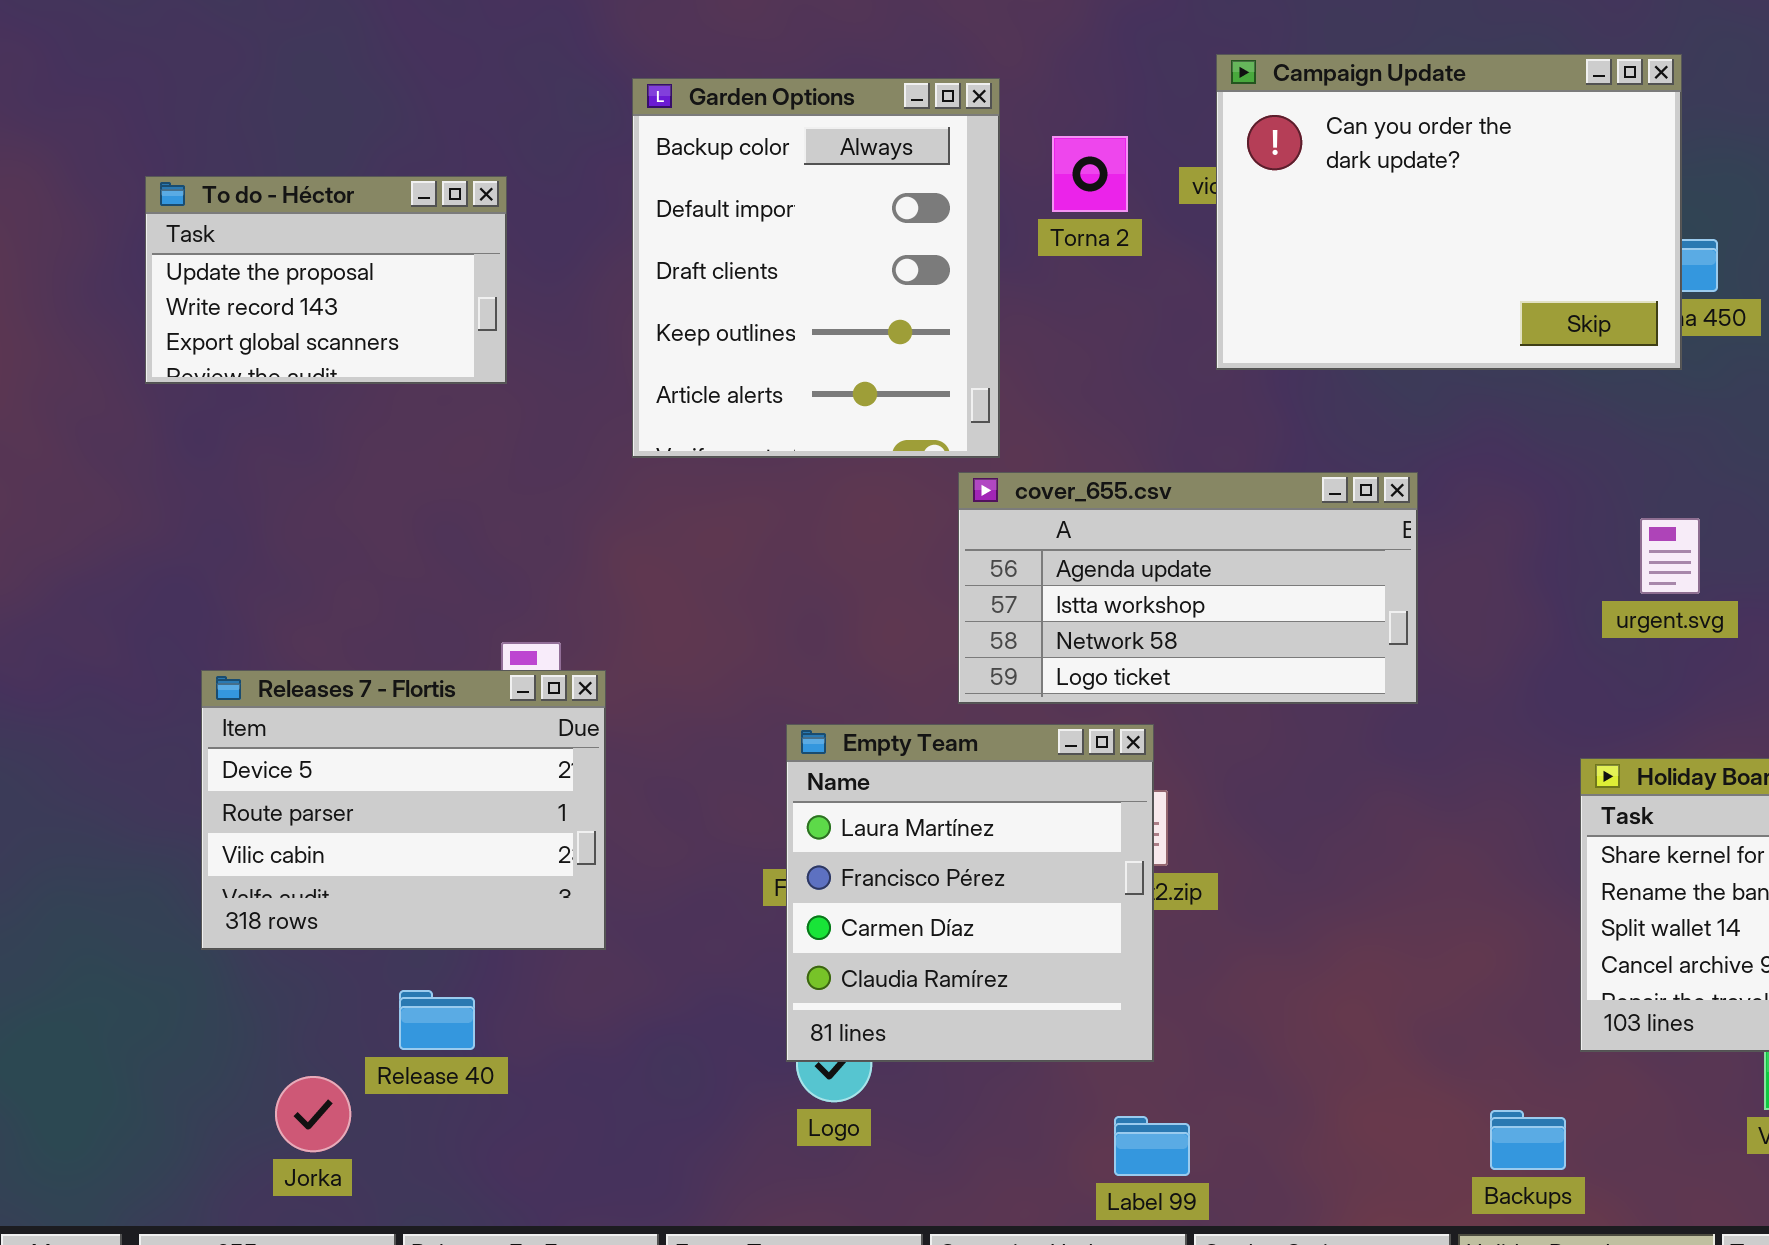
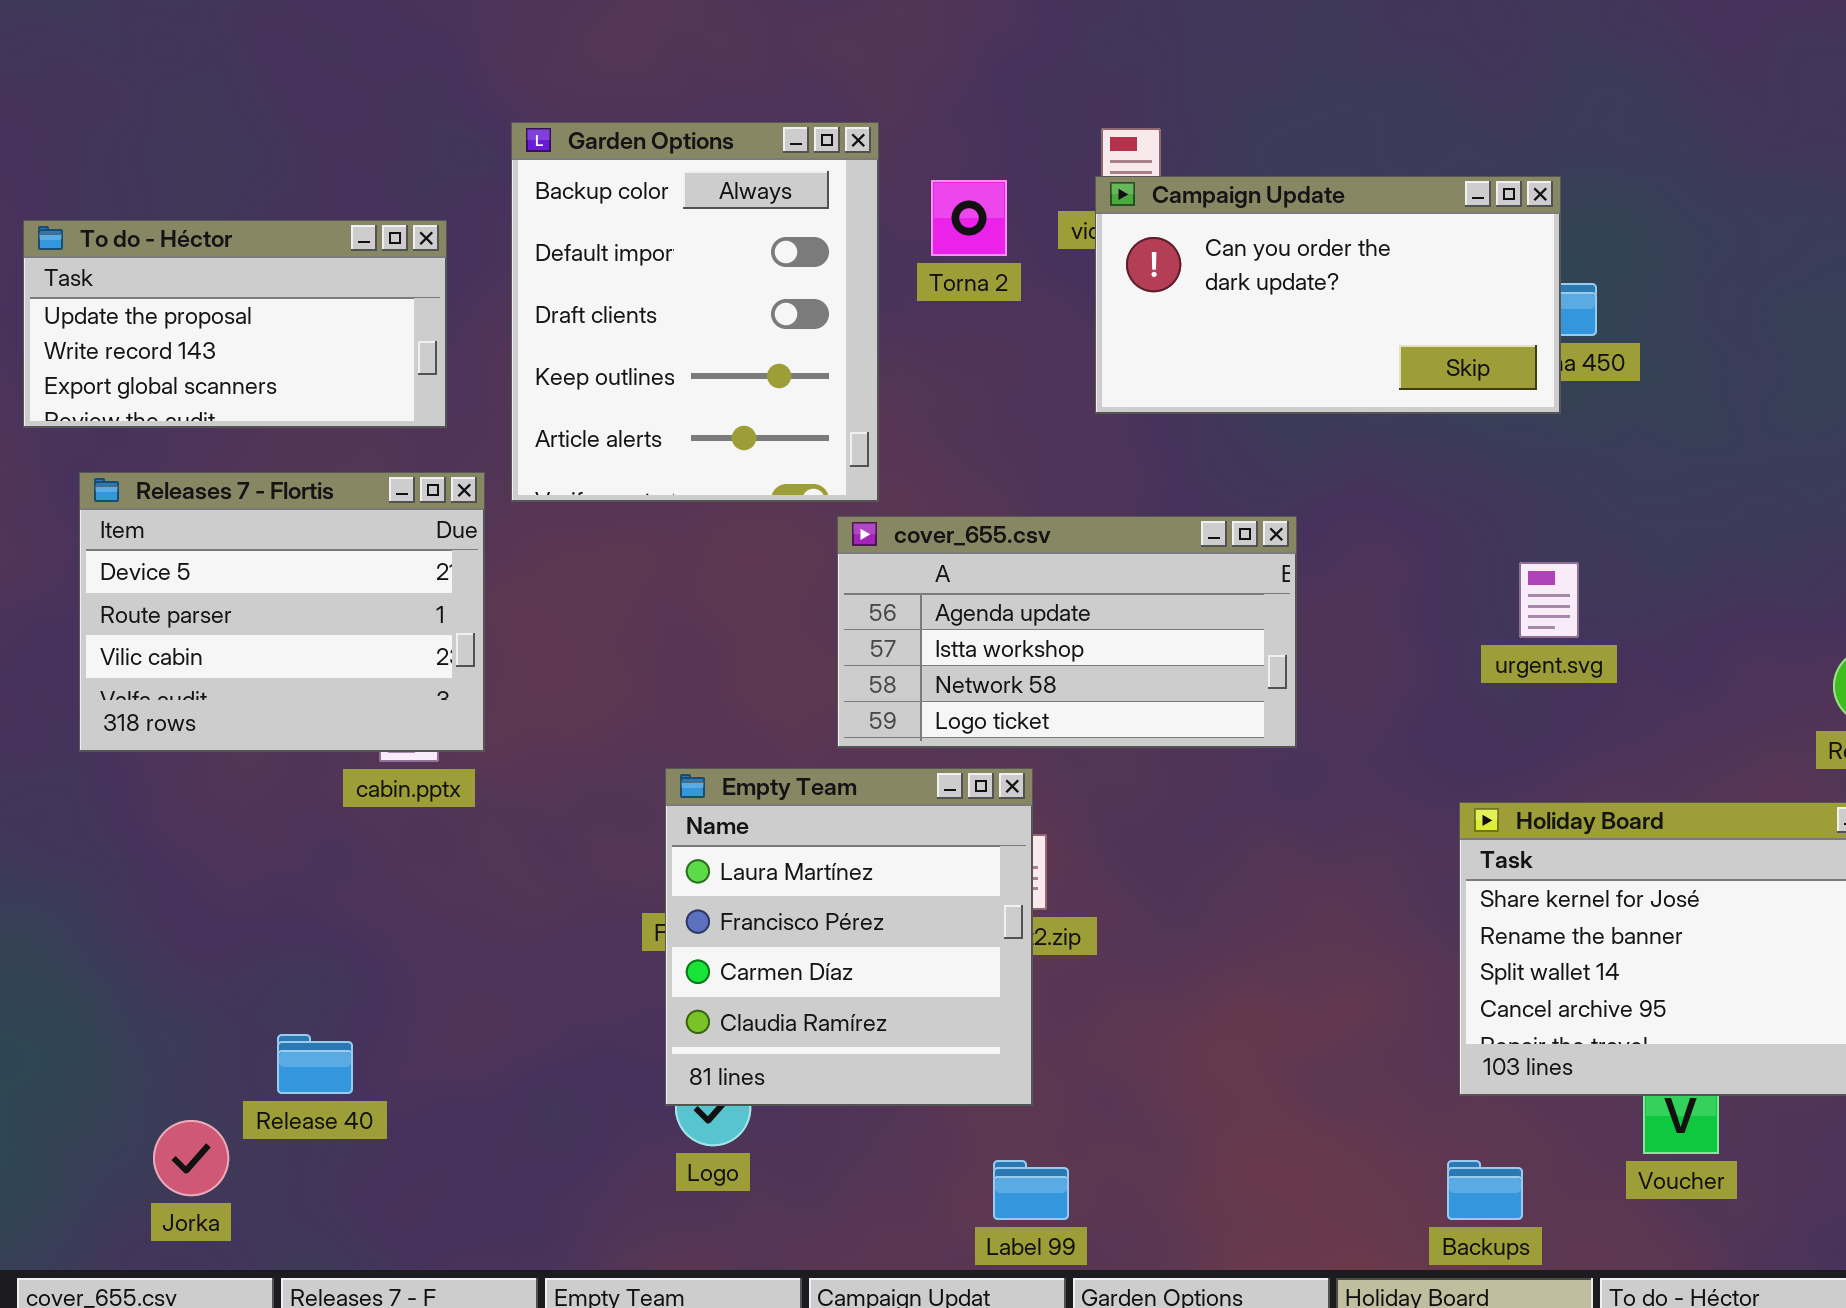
Campaign Update: [1216,54,1682,370] -> [1095,176,1561,414], resized
To do - Héctor: [145,176,507,384] -> [23,220,447,428], resized
Releases 7 - Flortis: [201,670,606,950] -> [79,472,485,752], moved
Backups: [1490,1110,1566,1170] -> [1447,1160,1523,1220], moved

